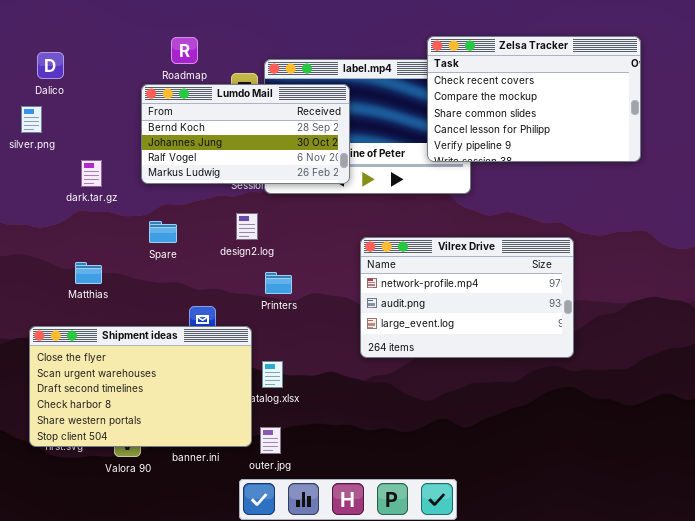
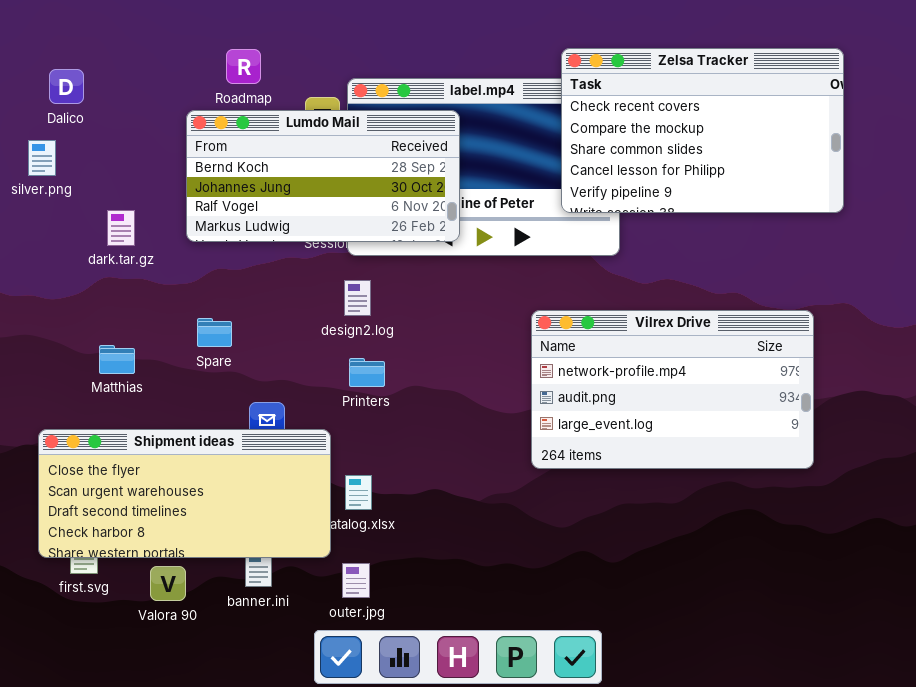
design2.log: [236,213,258,240] -> [344,280,371,316], moved
Spare: [149,221,177,243] -> [197,318,232,347], moved
Vilrex Drive: [360,237,574,358] -> [531,310,814,469], moved
Shipment ideas: [29,326,252,447] -> [38,429,331,558], resized

